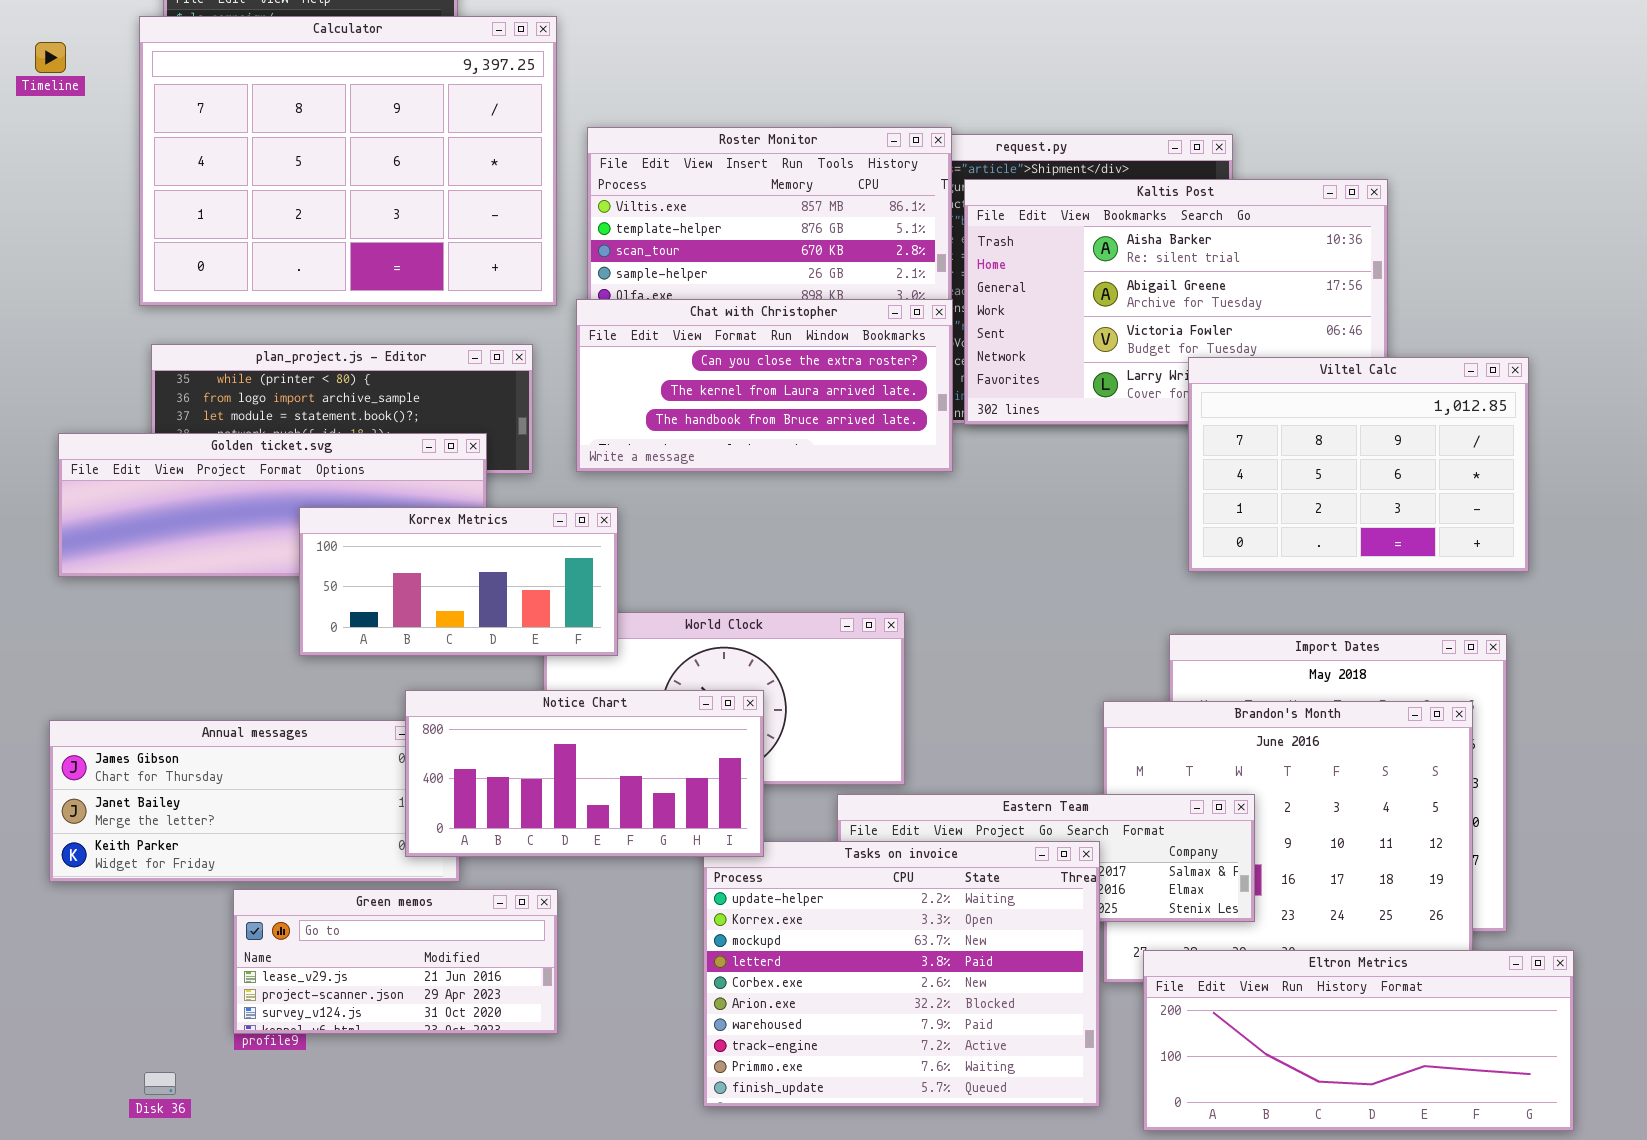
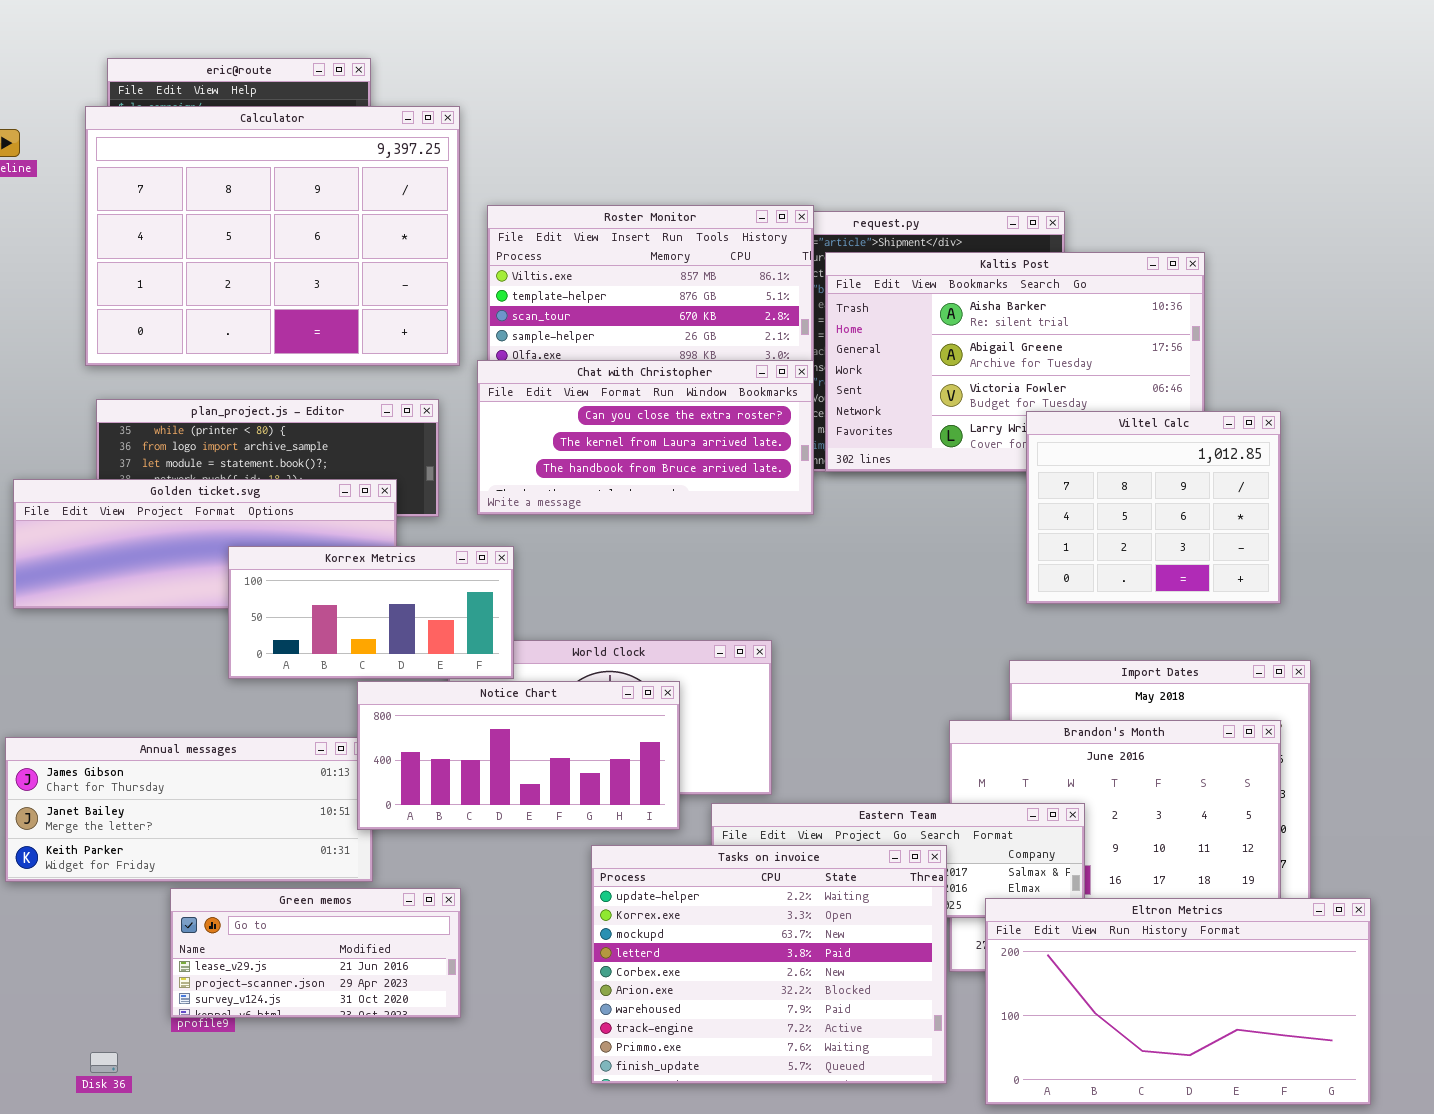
Viltel Calc: [1188,357,1529,572] -> [1026,411,1281,604], resized
Notice Chart: [405,690,764,857] -> [357,681,680,830], moved
Eltron Metrics: [1143,950,1574,1131] -> [985,898,1371,1105], resized

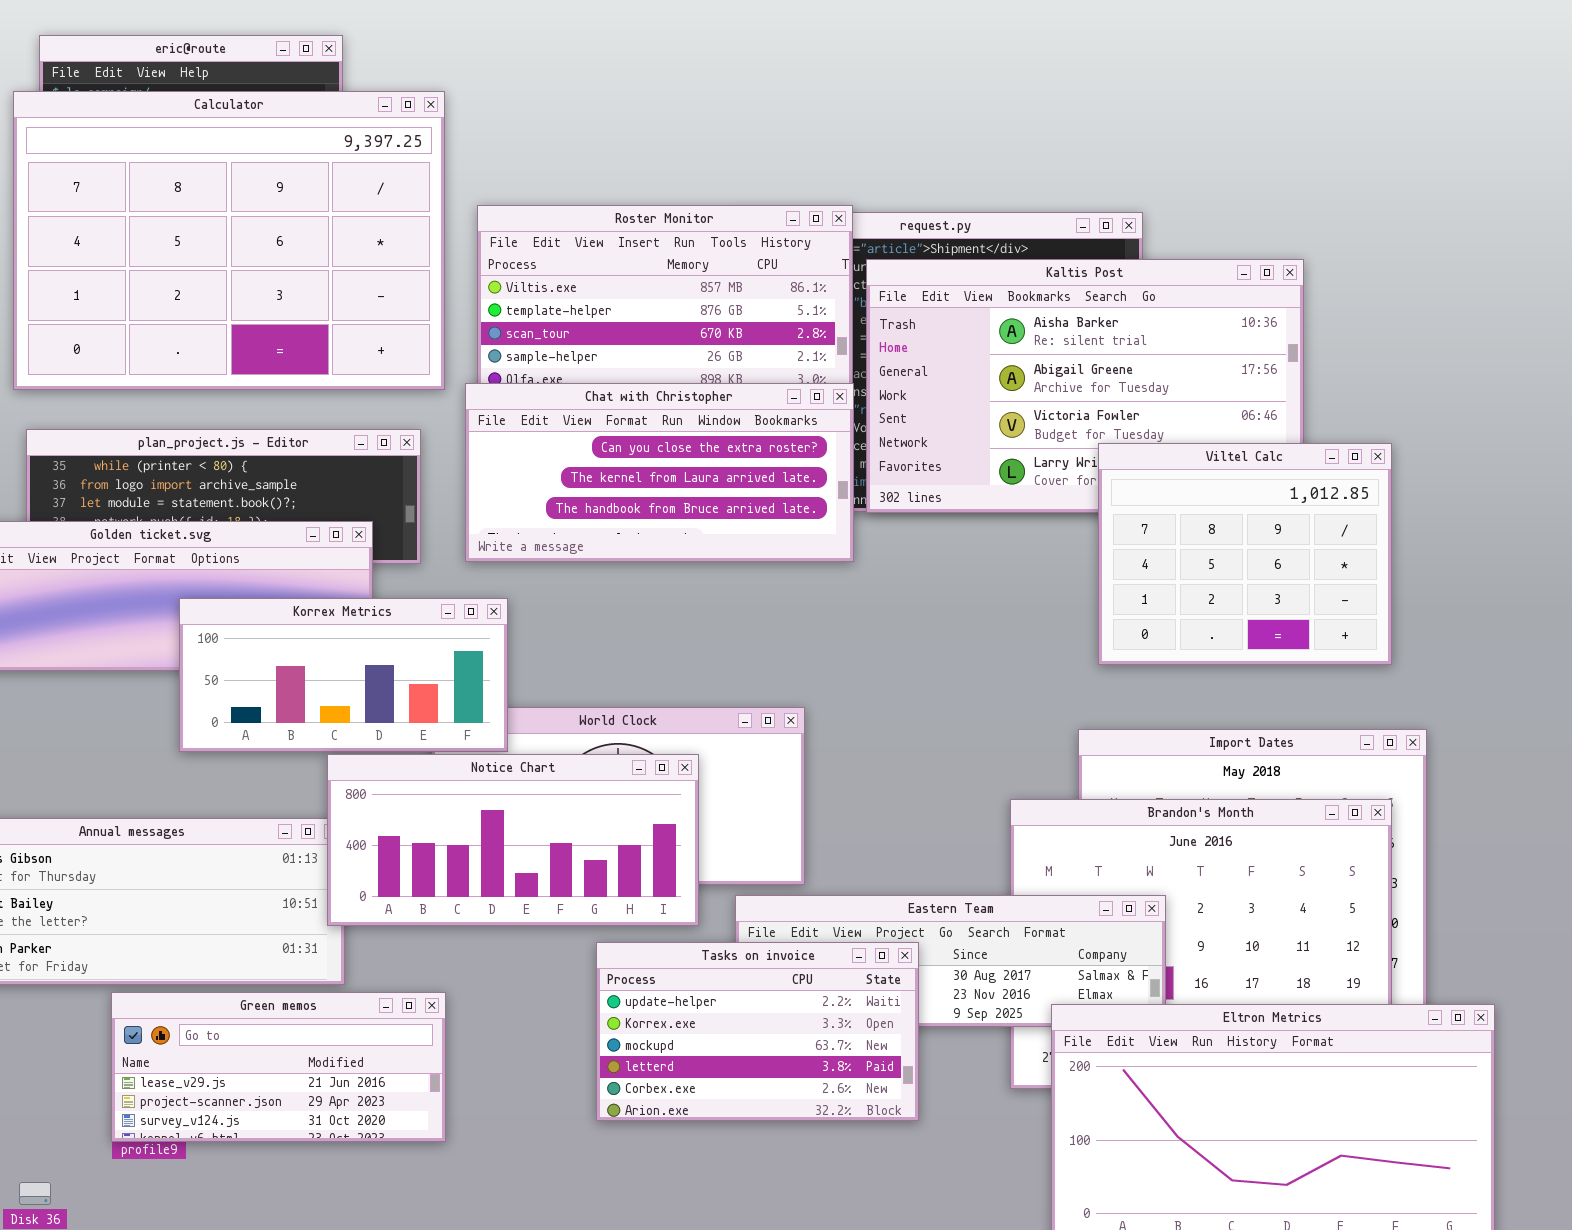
Tasks on invoice: [591,845,947,1084] -> [596,942,919,1121], resized

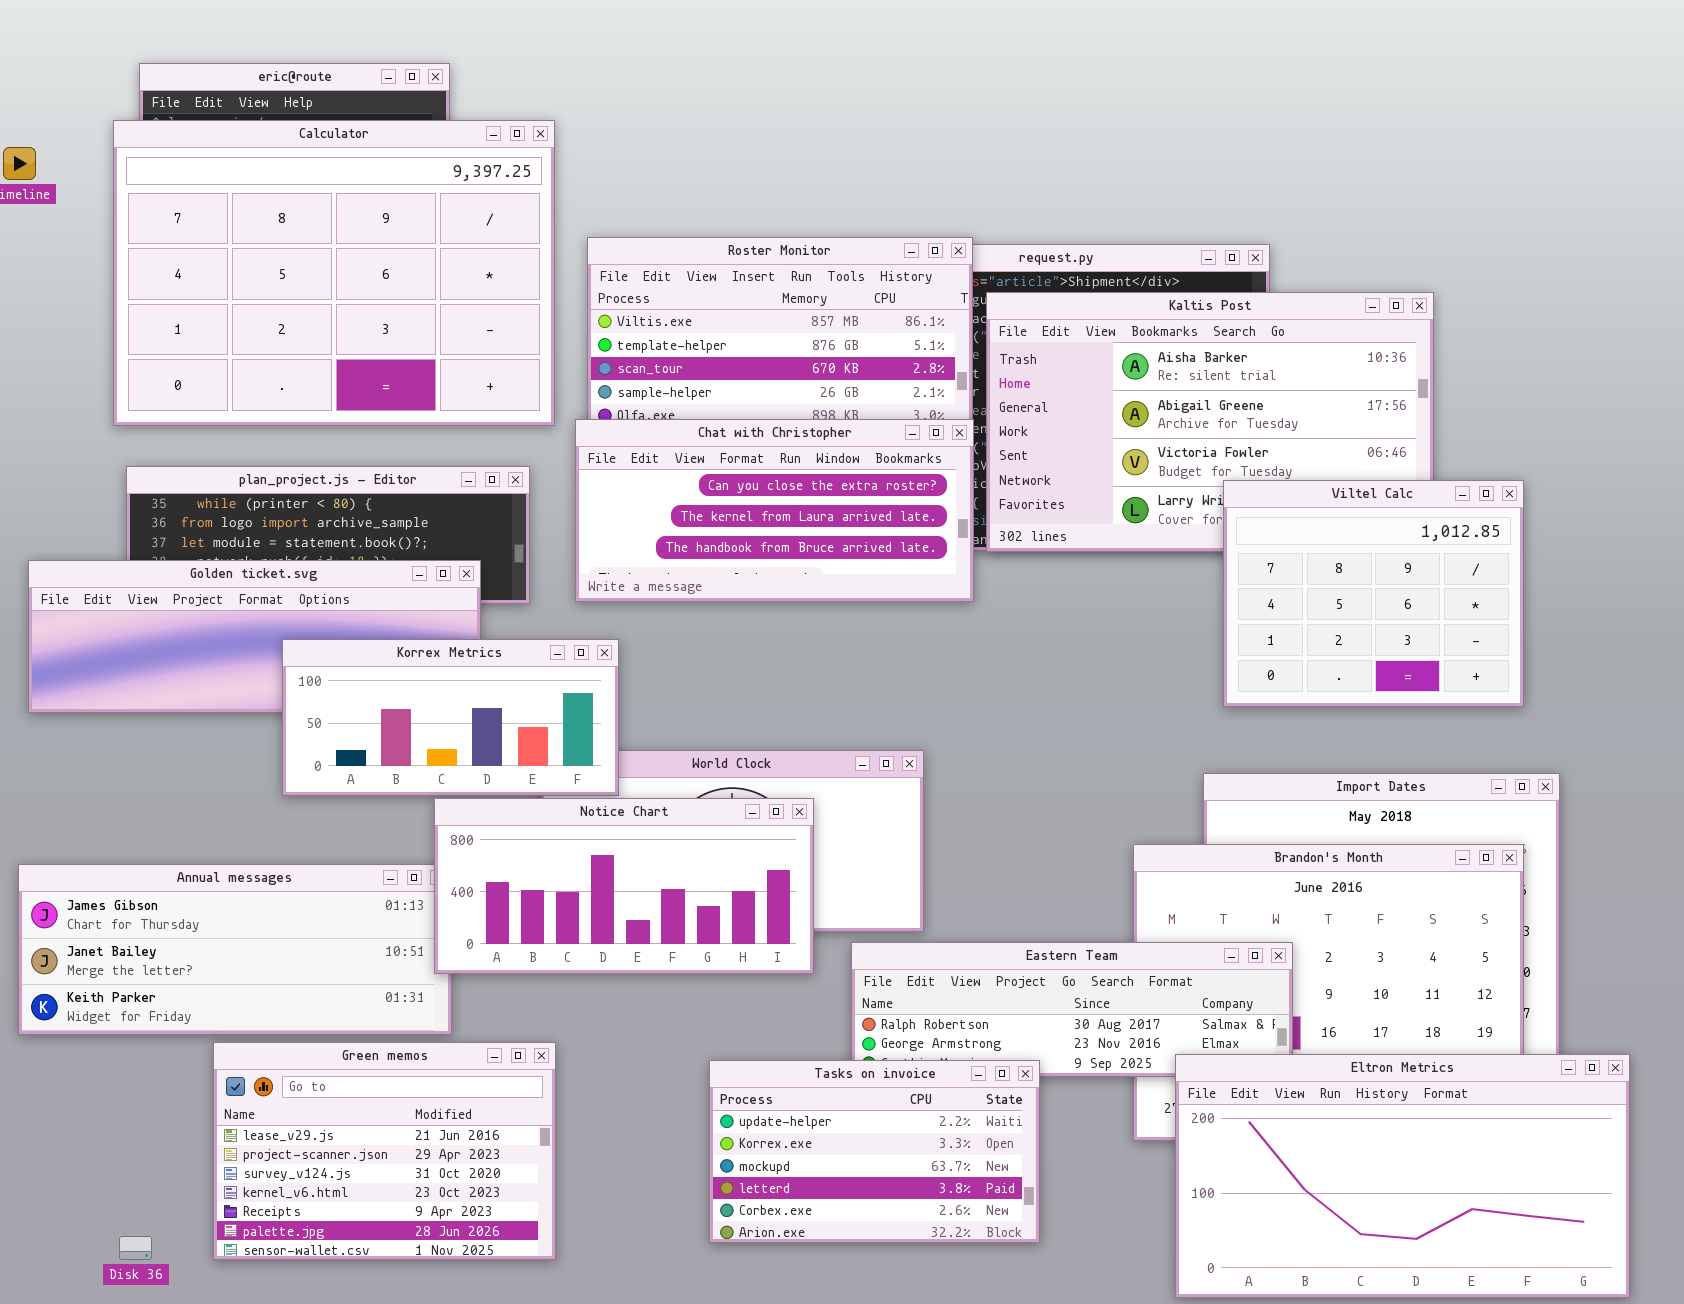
Tasks on invoice: [596,942,919,1121] -> [709,1060,1040,1243], moved
Green memos: [111,992,446,1142] -> [213,1042,556,1260], resized

